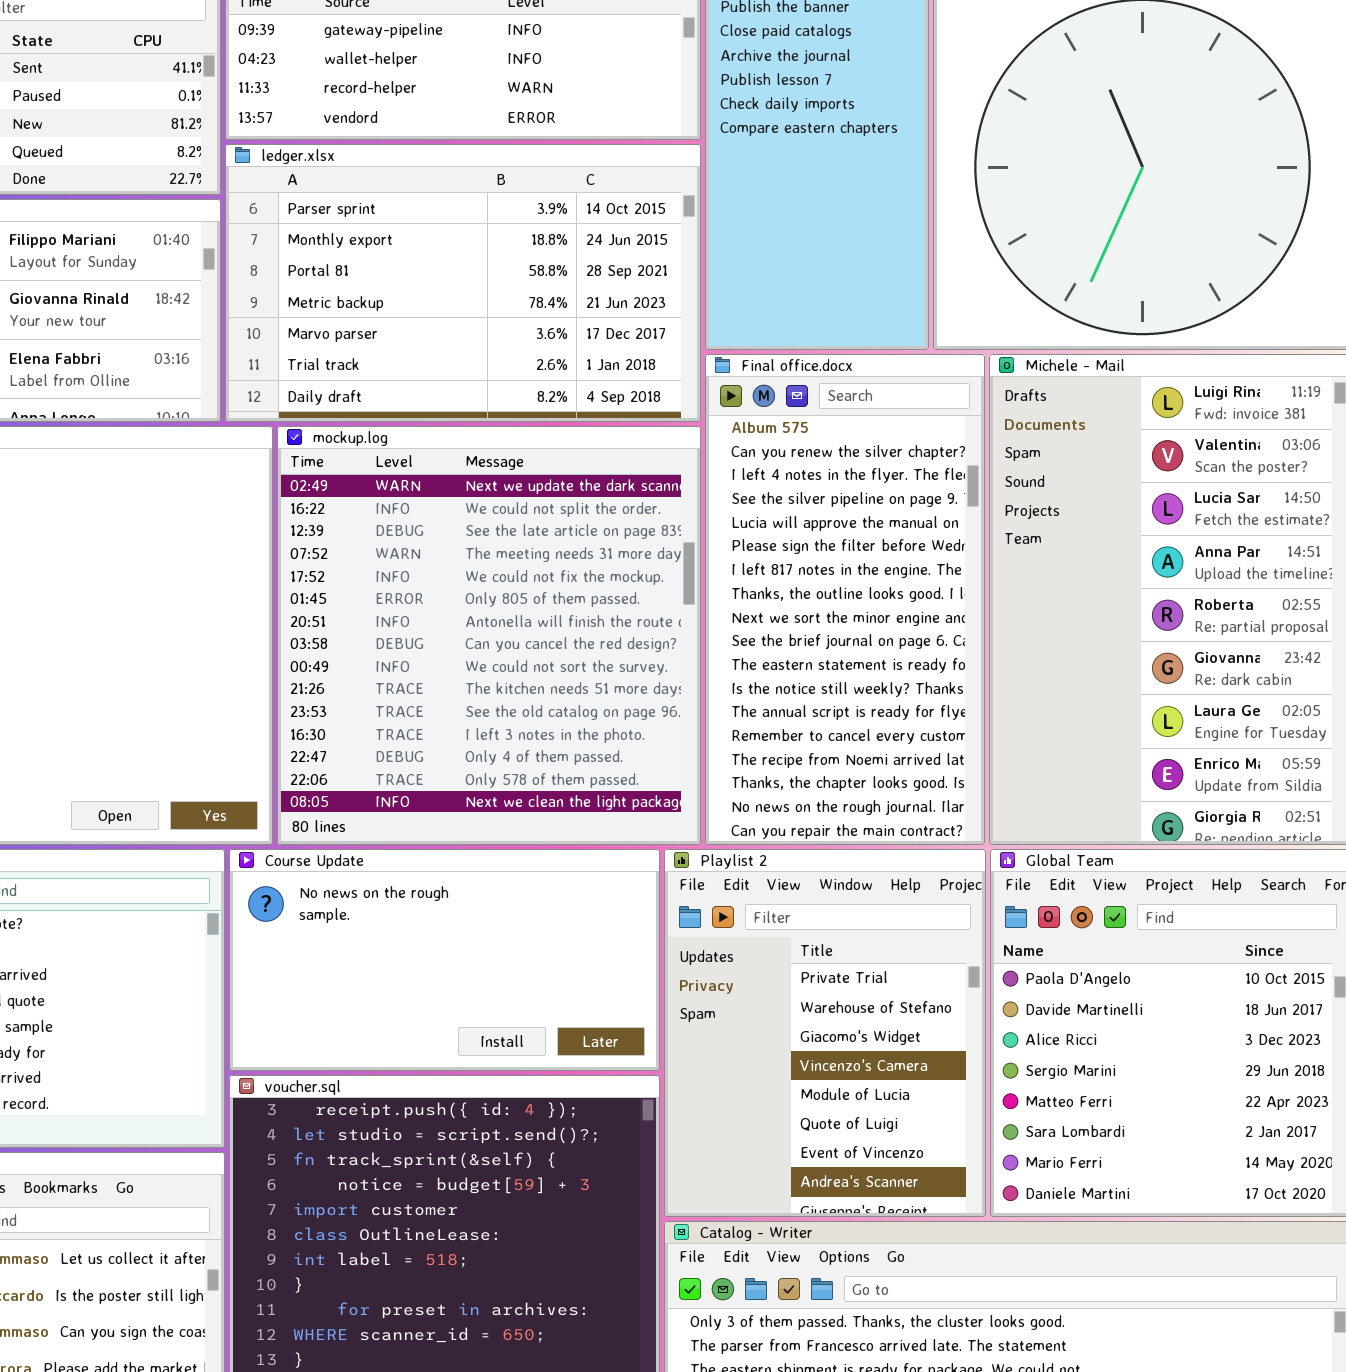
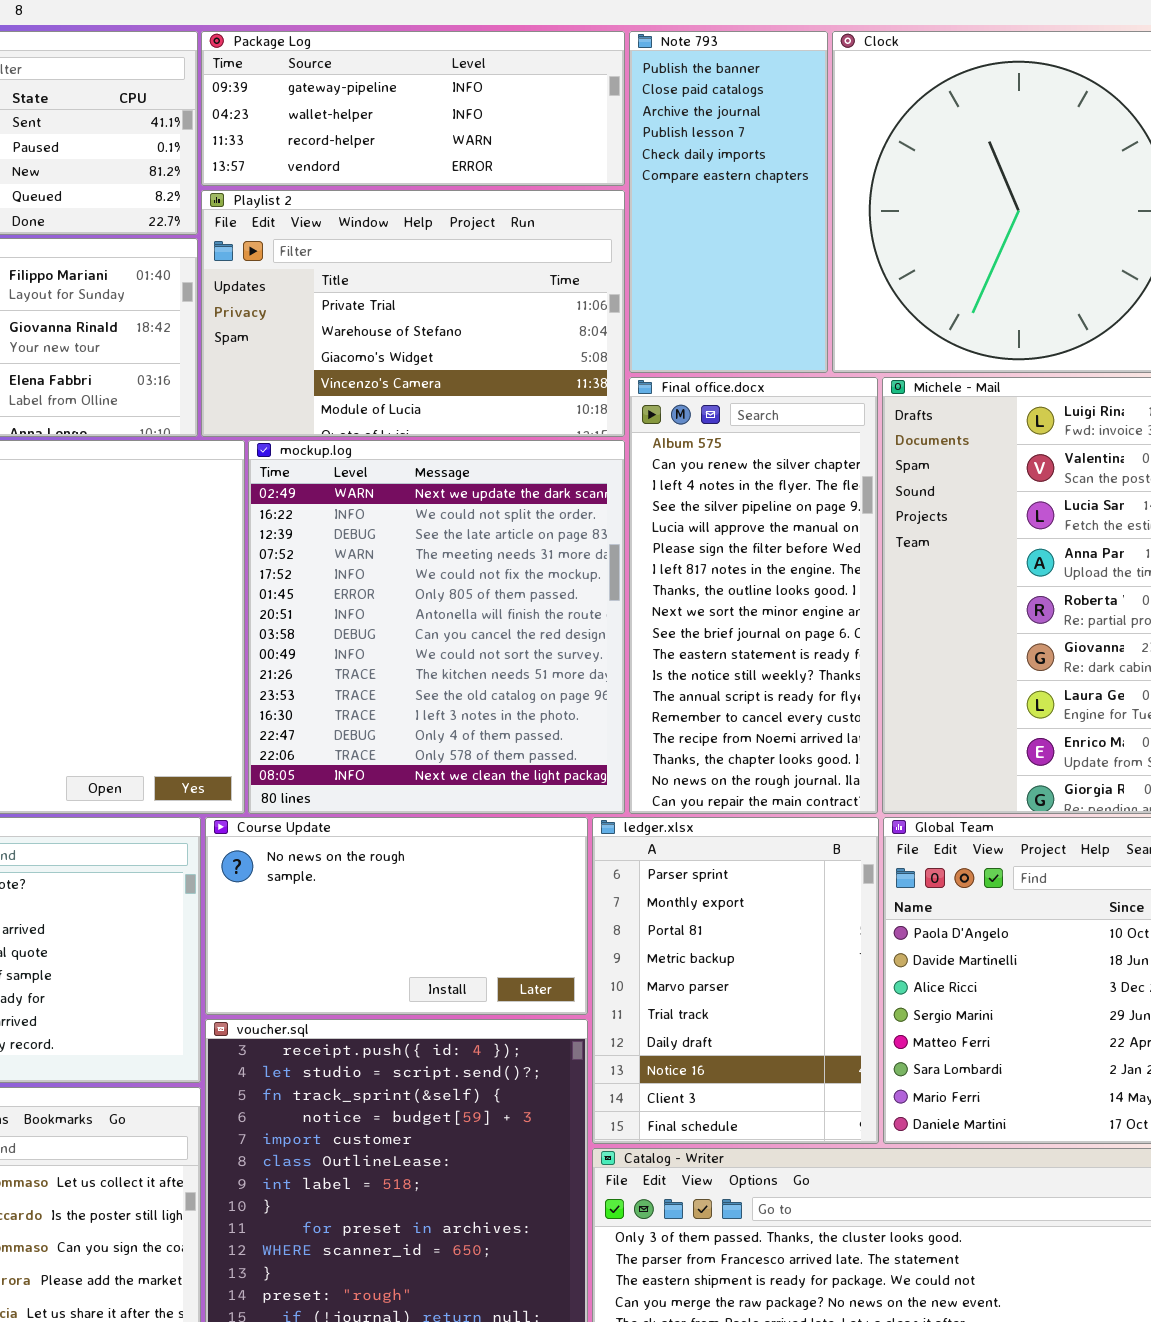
ledger.xlsx: [225,144,701,422] -> [592,817,879,1144], moved, resized
Playlist 2: [664,849,986,1217] -> [201,190,625,437], moved, resized

